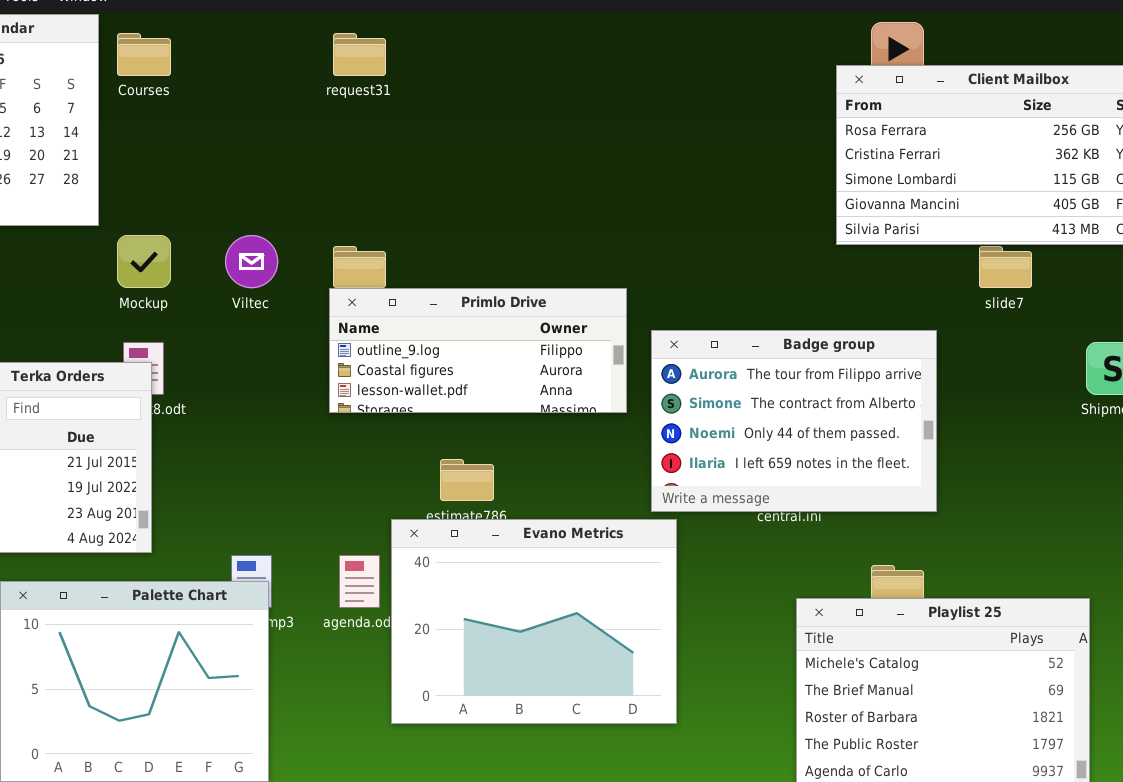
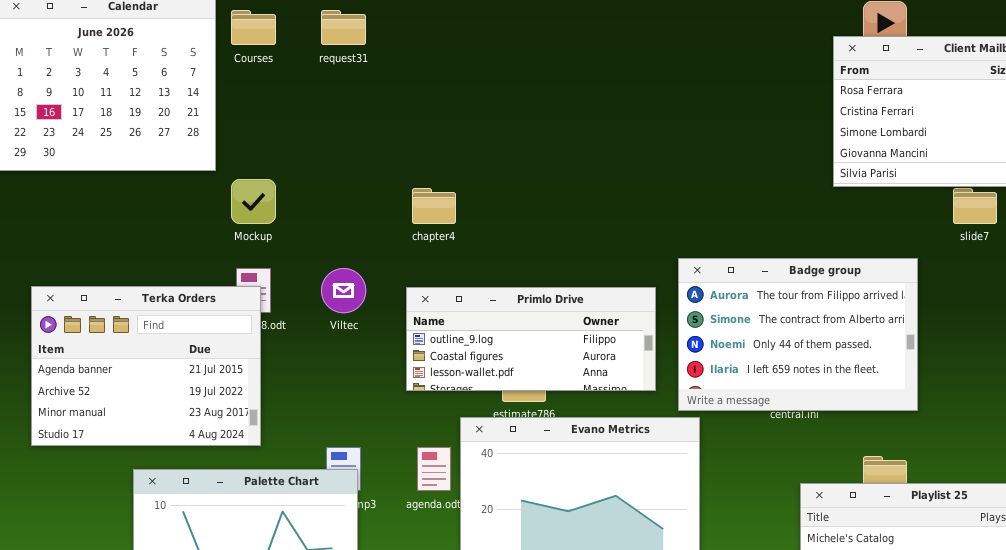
request31: [333,33,386,76] -> [321,10,366,45], moved
Viltec: [225,235,278,288] -> [321,268,366,313], moved
Primlo Drive: [329,288,627,413] -> [406,287,656,391], moved

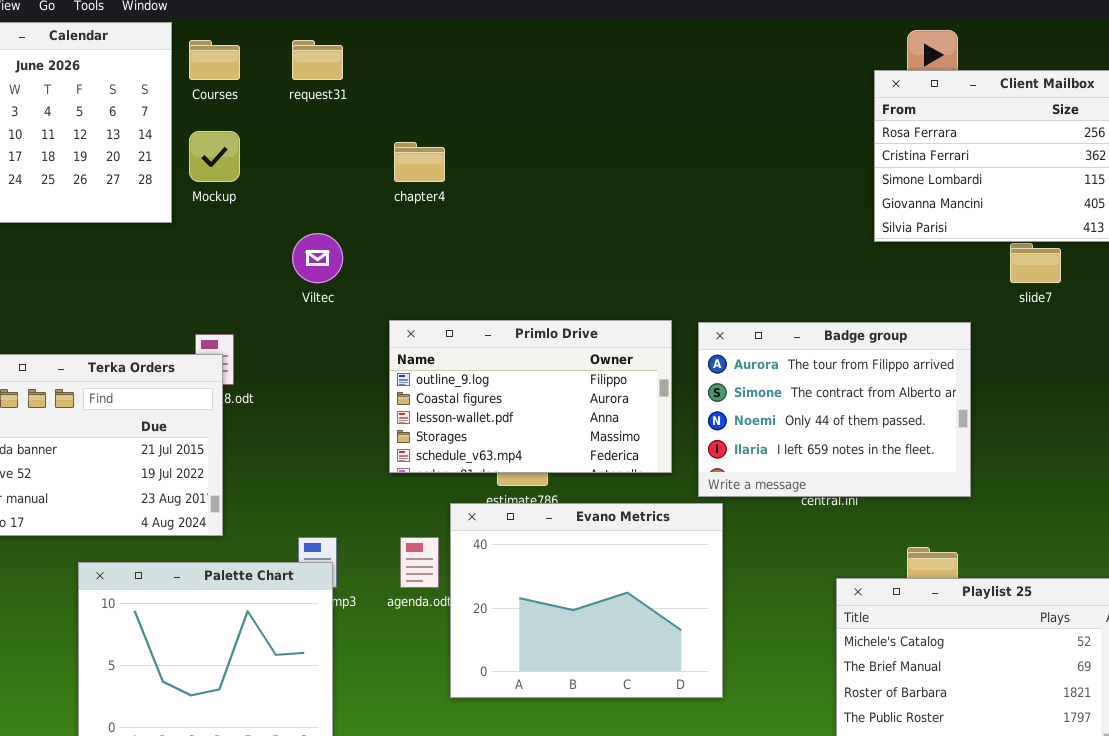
Mockup: [231,179,276,224] -> [189,131,240,182], moved
chapter4: [412,188,456,224] -> [394,142,445,182], moved
Viltec: [321,268,366,313] -> [292,233,343,283], moved
Primlo Drive: [406,287,656,391] -> [389,320,672,473], resized

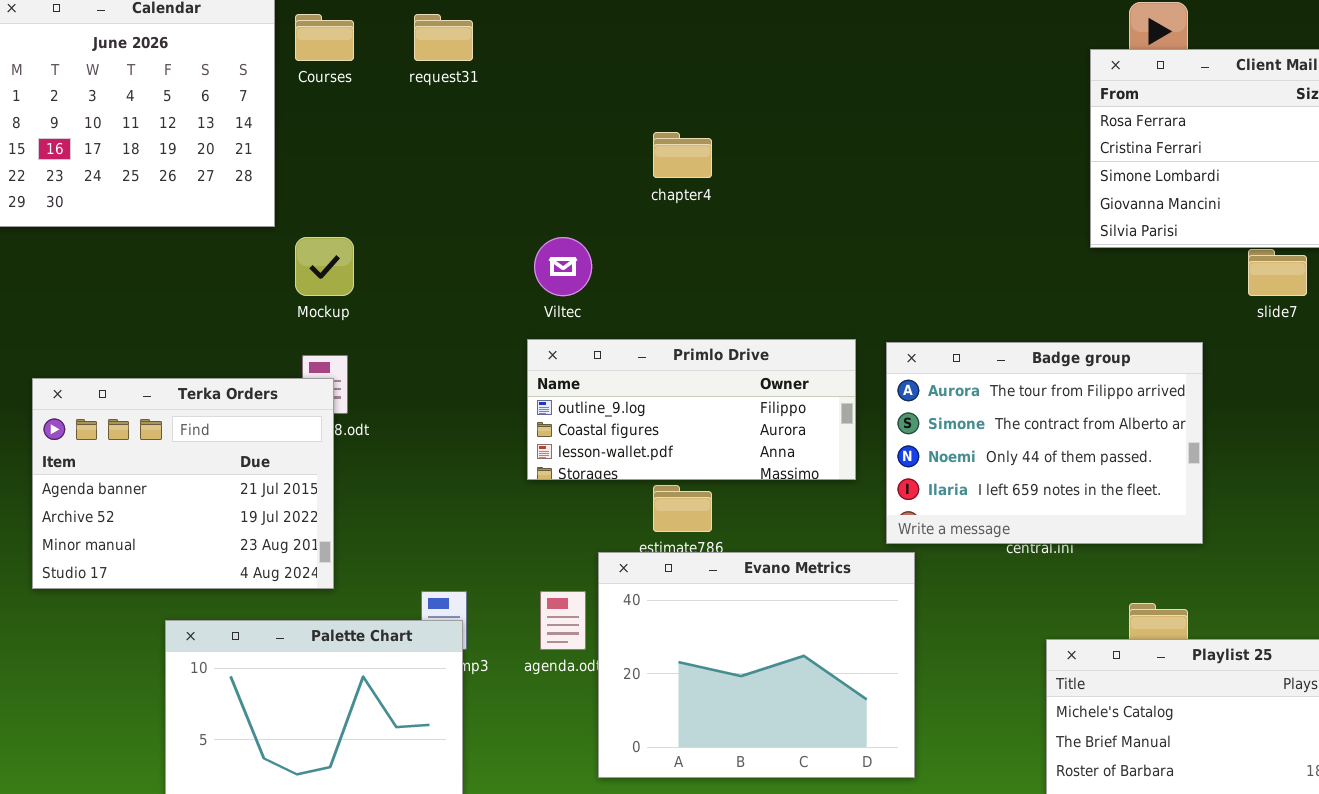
Mockup: [189,131,240,182] -> [295,237,354,296], moved
chapter4: [394,142,445,182] -> [653,132,712,178], moved
Viltec: [292,233,343,283] -> [534,237,592,296], moved
Primlo Drive: [389,320,672,473] -> [527,339,856,480], resized

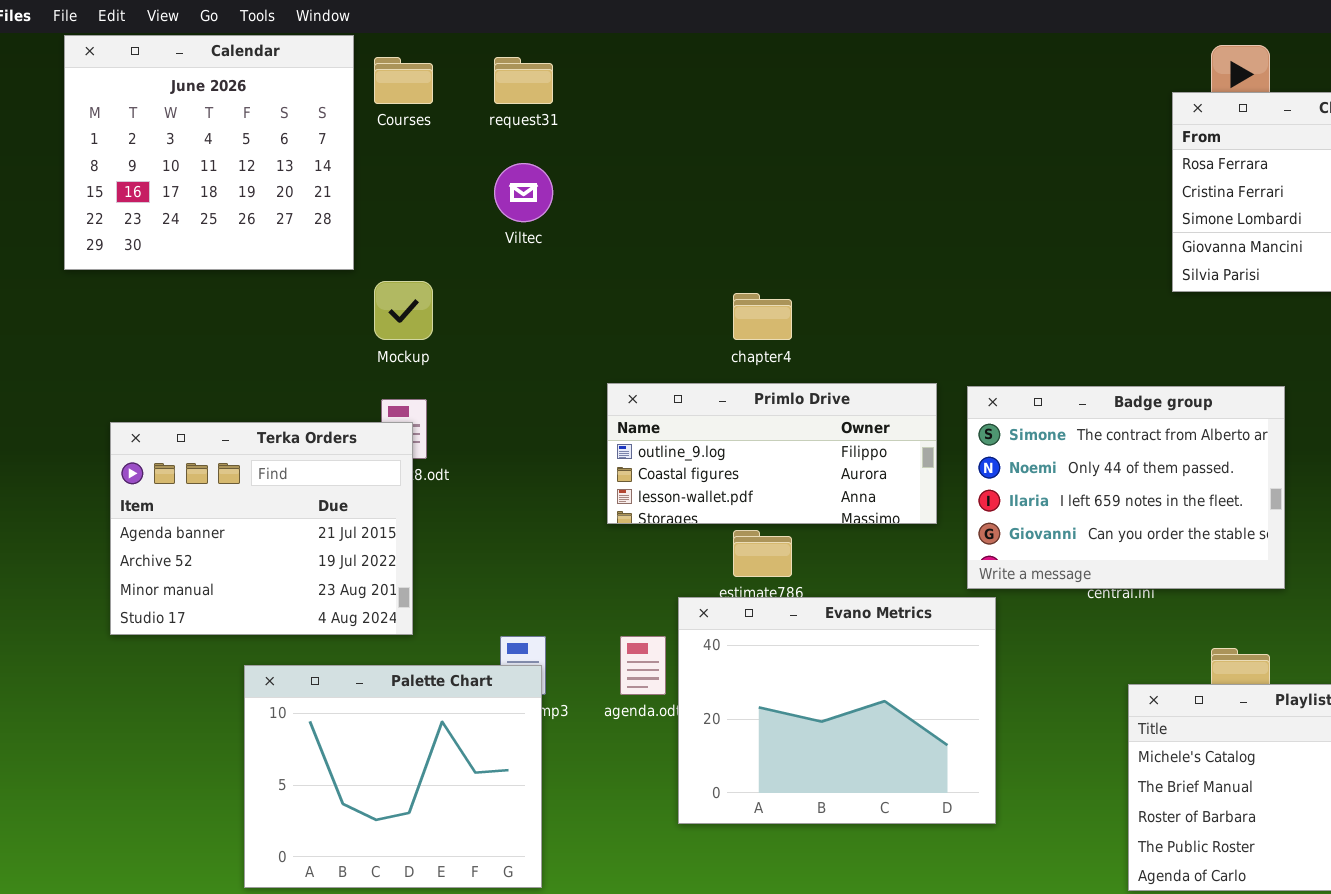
chapter4: [653,132,712,178] -> [733,293,792,340], moved
Viltec: [534,237,592,296] -> [494,163,553,222], moved
Badge group: [886,342,1203,544] -> [967,386,1285,589], scrolled down 1 row

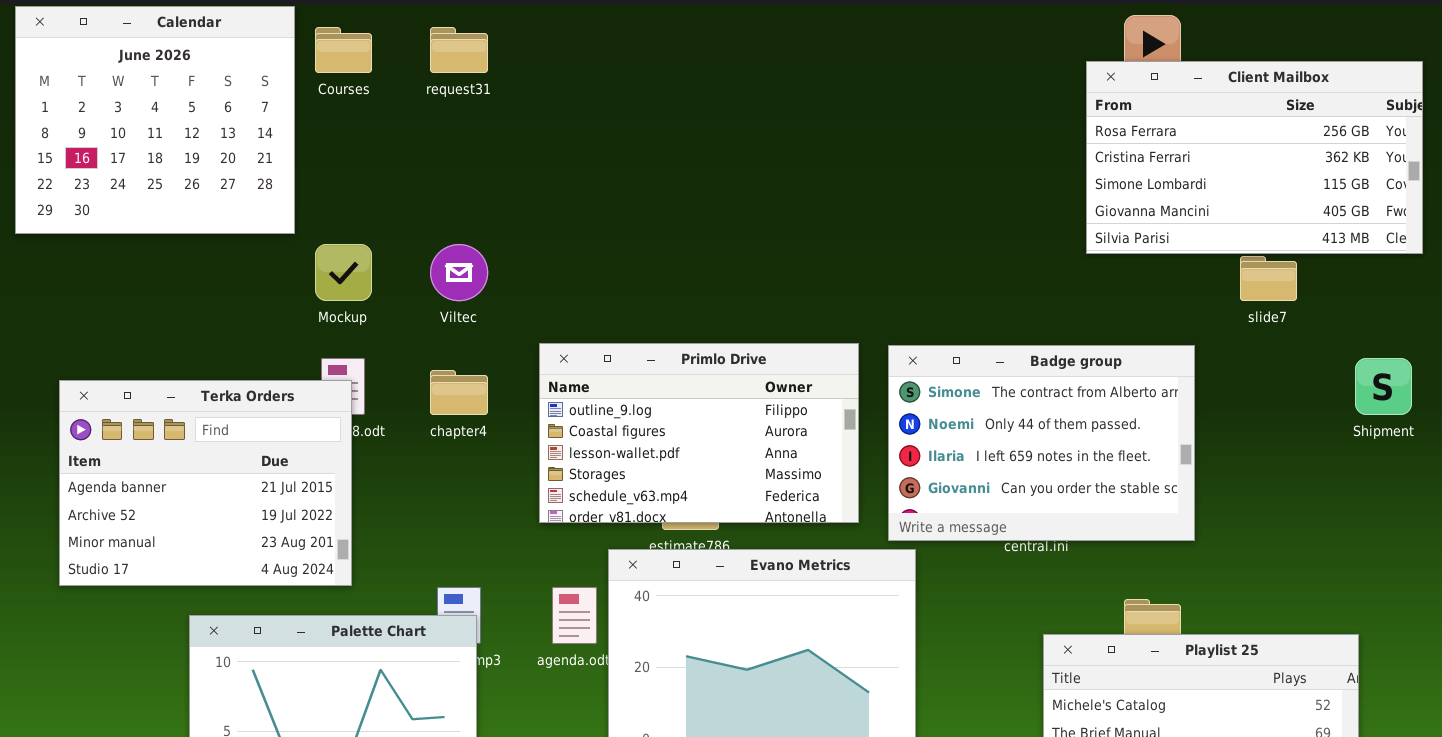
Viltec: [494,163,553,222] -> [430,244,488,301], moved
chapter4: [733,293,792,340] -> [430,370,488,415], moved
Primlo Drive: [607,383,937,524] -> [539,343,859,523], resized

